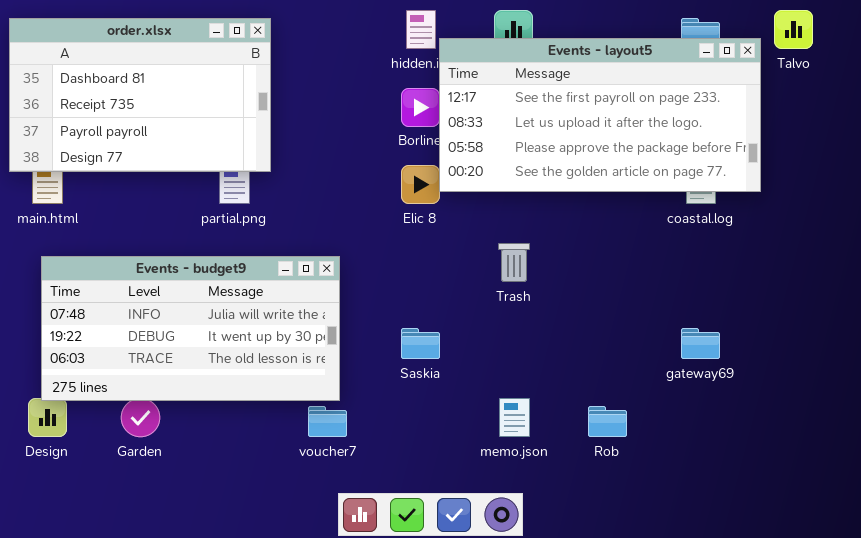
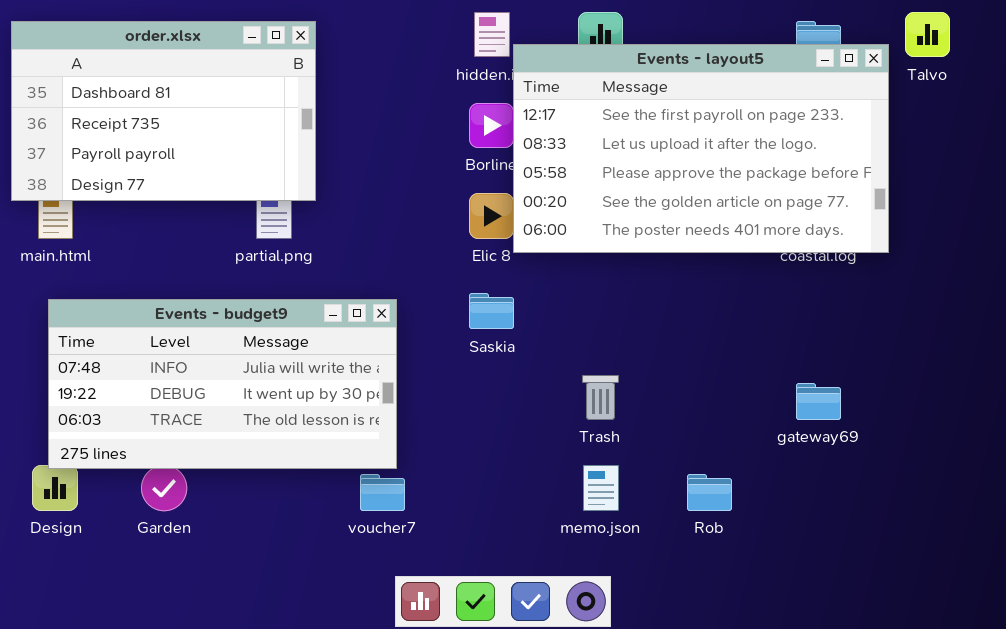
Events - layout5: [439,38,761,192] -> [513,44,889,253], resized
Trash: [498,243,530,282] -> [582,375,619,420], moved
Saskia: [401,328,440,359] -> [469,293,514,329], moved

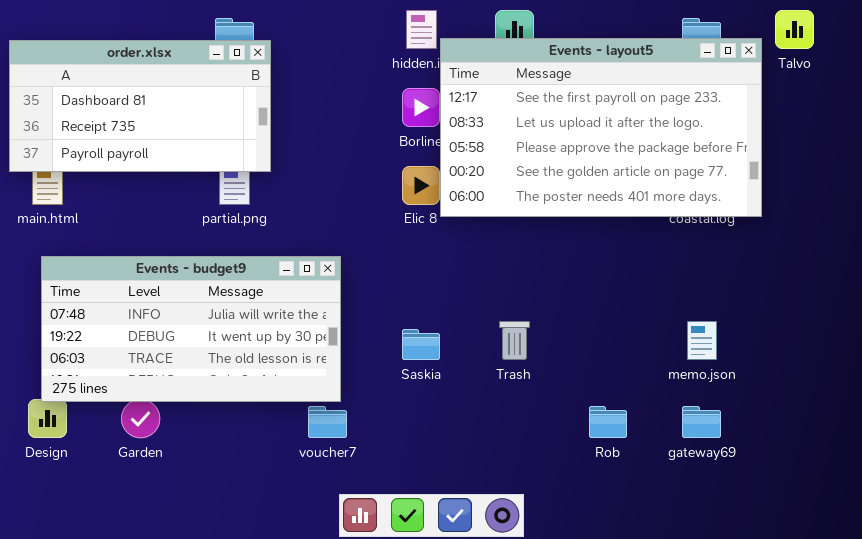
order.xlsx: [11,21,316,201] -> [9,40,271,172], resized
Saskia: [469,293,514,329] -> [402,329,440,360], moved
gateway69: [796,383,841,420] -> [682,406,721,438], moved
memo.json: [583,465,619,511] -> [687,321,717,360], moved

